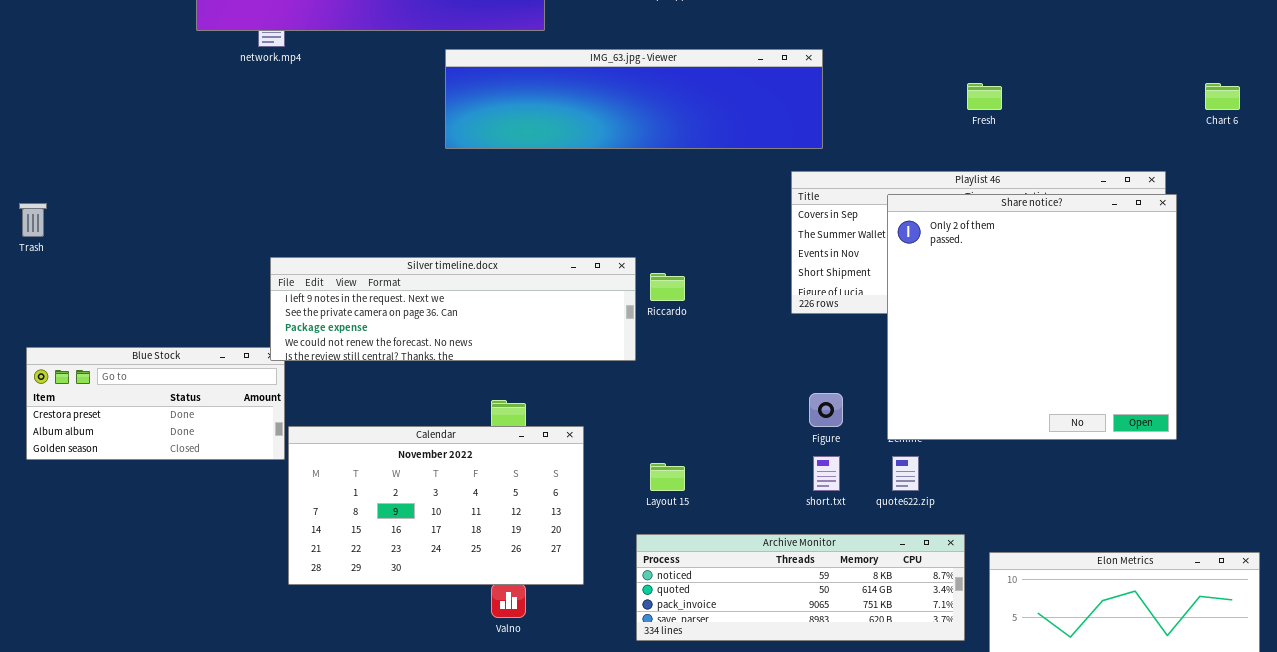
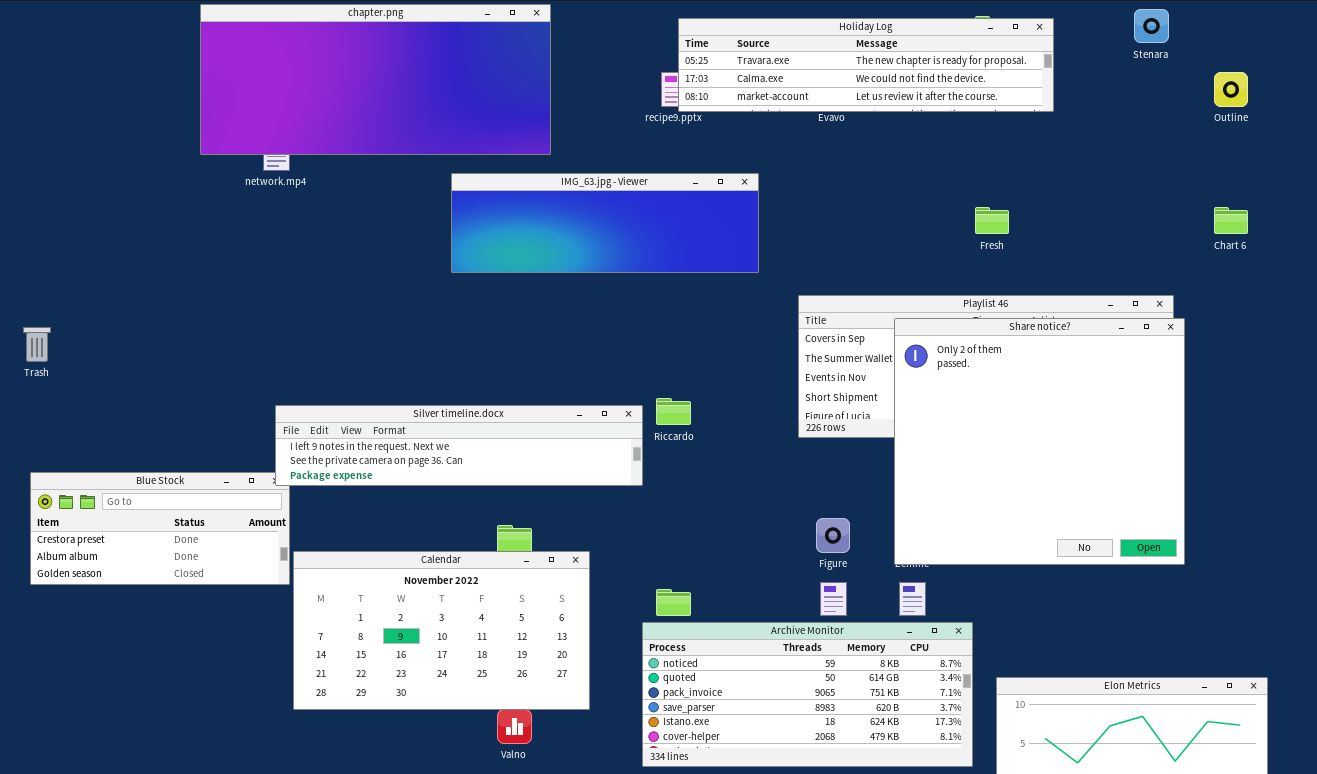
IMG_63.jpg - Viewer: [445,49,823,149] -> [451,173,759,273], resized
Silver timeline.docx: [270,257,636,361] -> [275,405,643,486], resized
Archive Monitor: [636,534,965,641] -> [642,622,973,767], resized

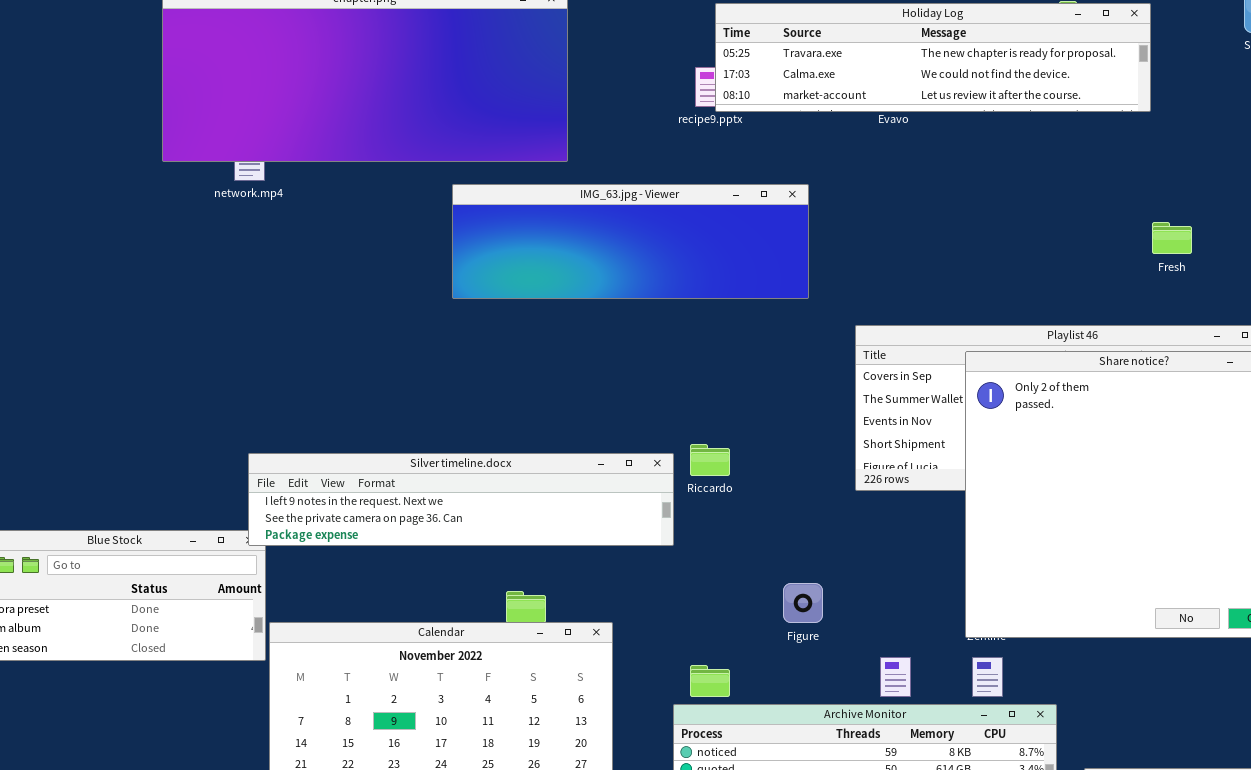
Fresh: [975,207,1009,234] -> [1152,222,1192,254], moved
Figure: [816,518,850,553] -> [783,583,823,623], moved

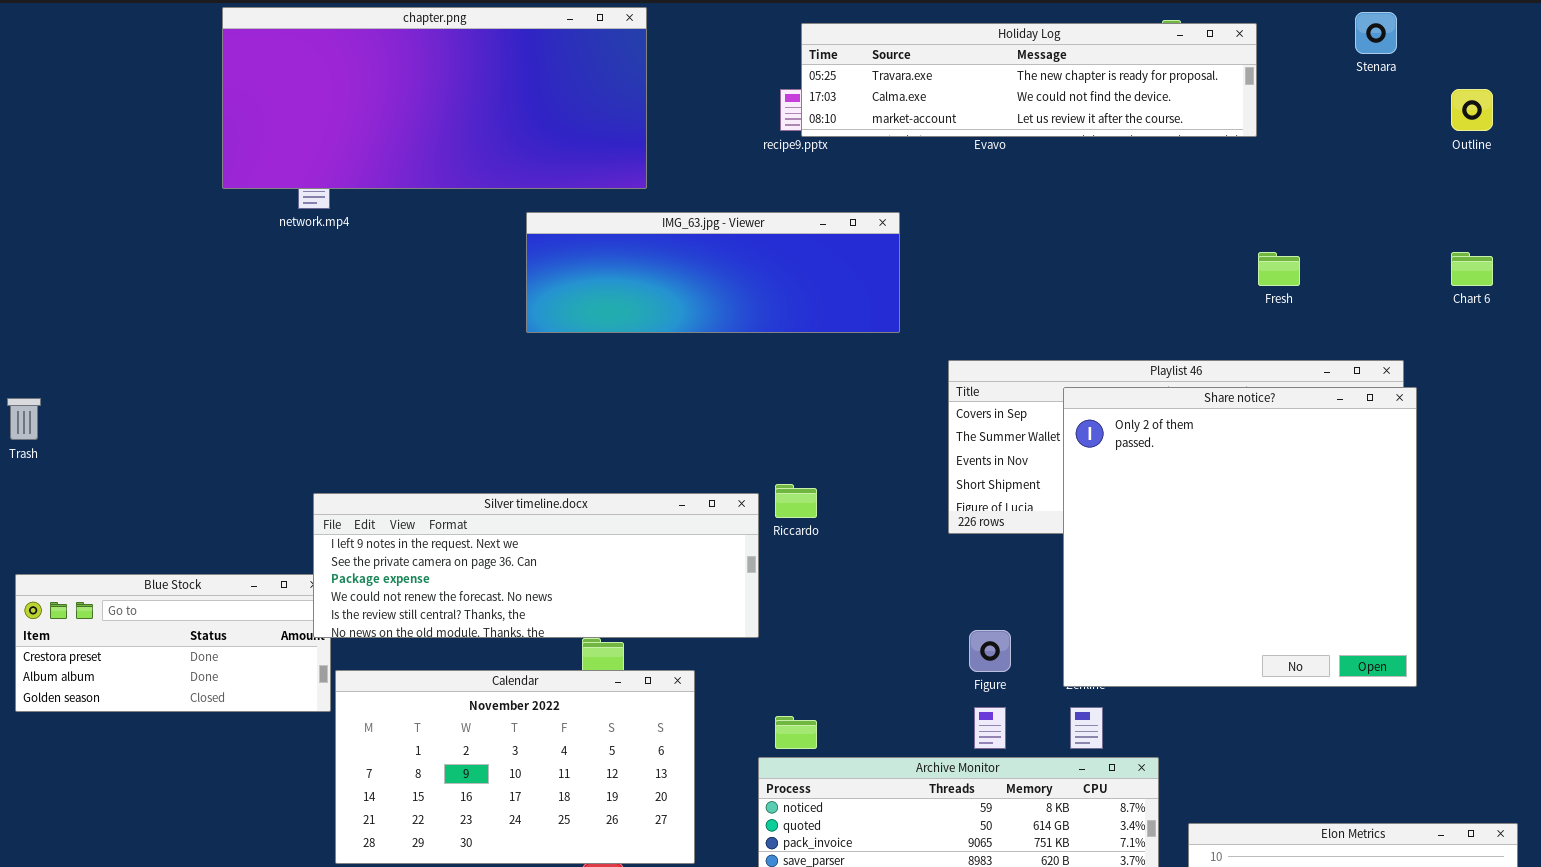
Silver timeline.docx: [248,453,674,546] -> [313,493,759,638], resized
Figure: [783,583,823,623] -> [969,630,1011,672], moved

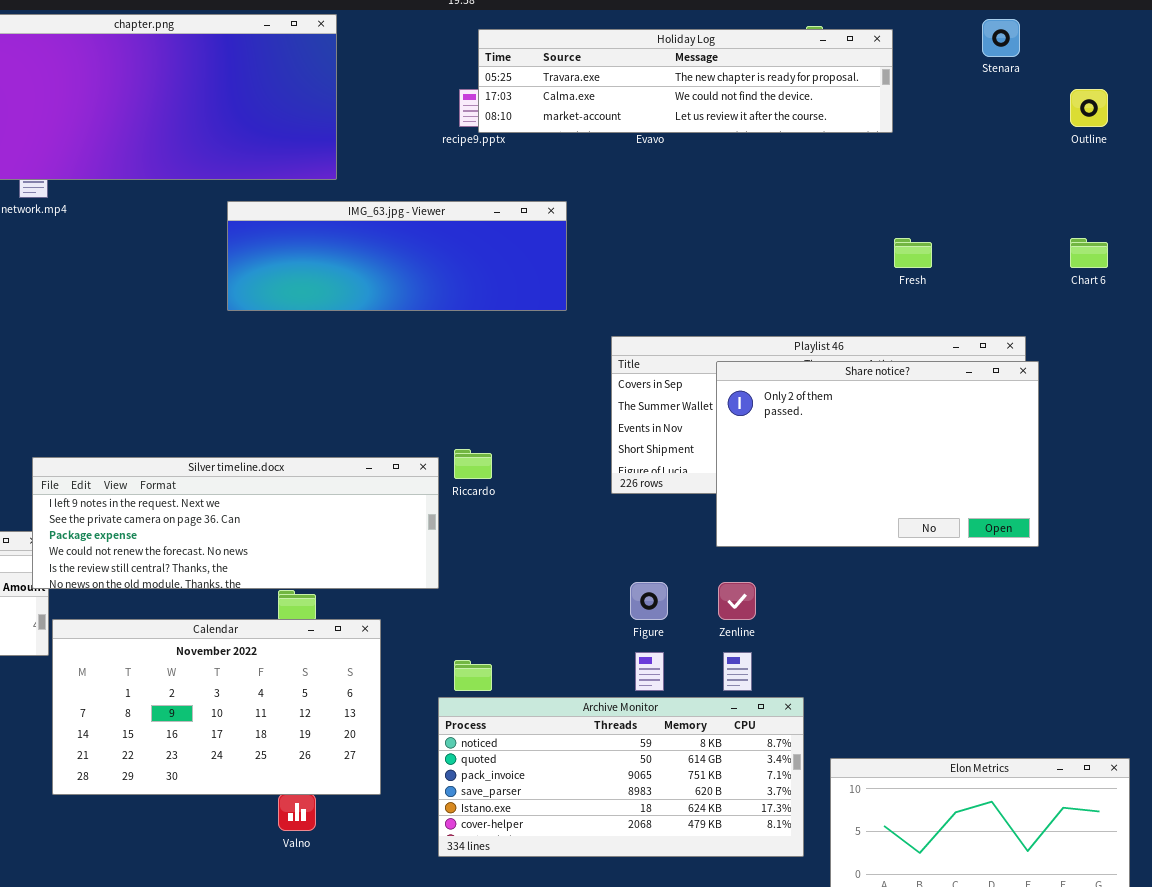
Share notice?: [1063,387,1417,687] -> [716,361,1039,547], resized

